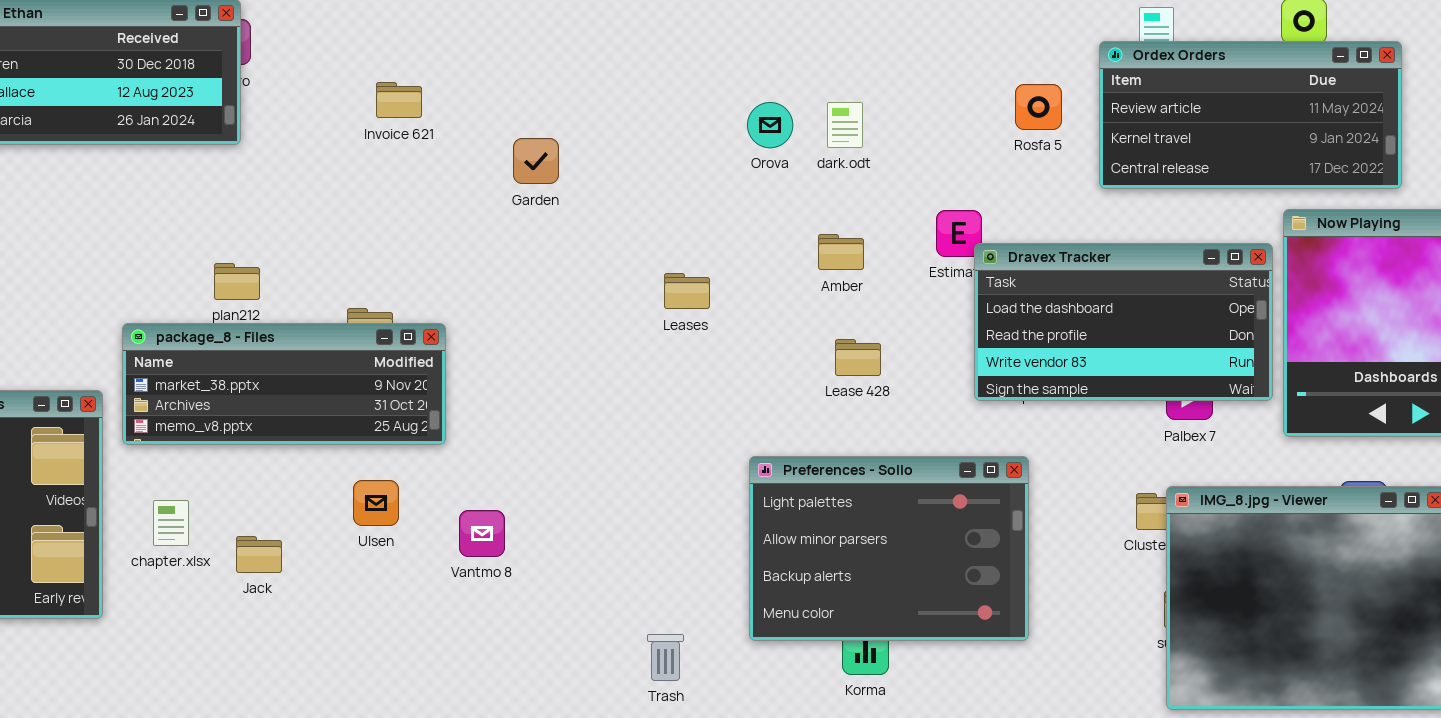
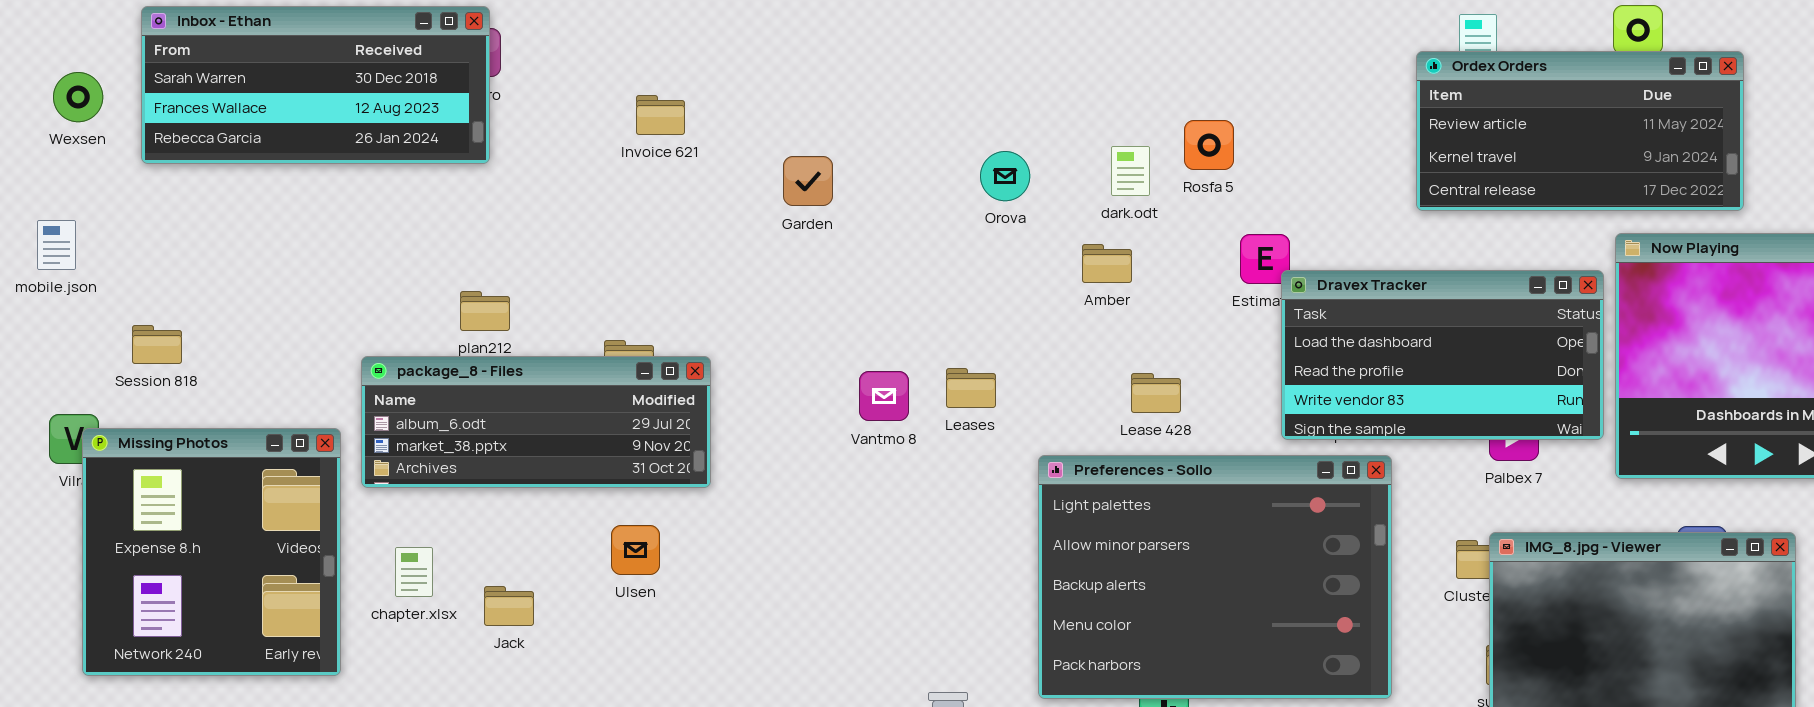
Rosfa 5: [1015,84,1062,130] -> [1184,120,1234,170], moved
Orova: [747,102,793,148] -> [980,151,1030,201], moved
dark.odt: [827,102,863,148] -> [1111,146,1150,196], moved
Amber: [818,234,864,270] -> [1082,244,1132,283], moved
Leases: [664,273,710,309] -> [946,368,996,408], moved
package_8 - Files: [122,323,446,445] -> [361,356,711,488], scrolled up 1 row
Preferences - Sollo: [749,456,1029,641] -> [1038,455,1392,699], resized
Vantmo 8: [459,510,505,557] -> [859,371,909,421], moved

